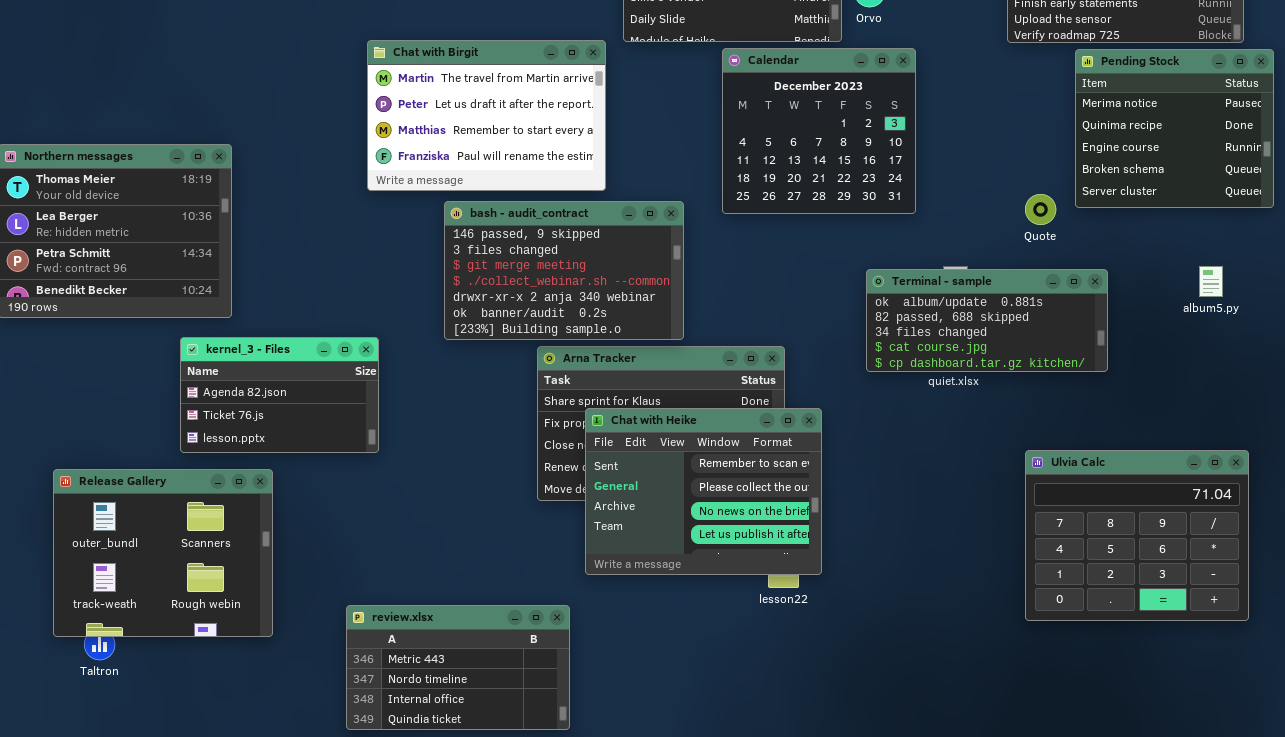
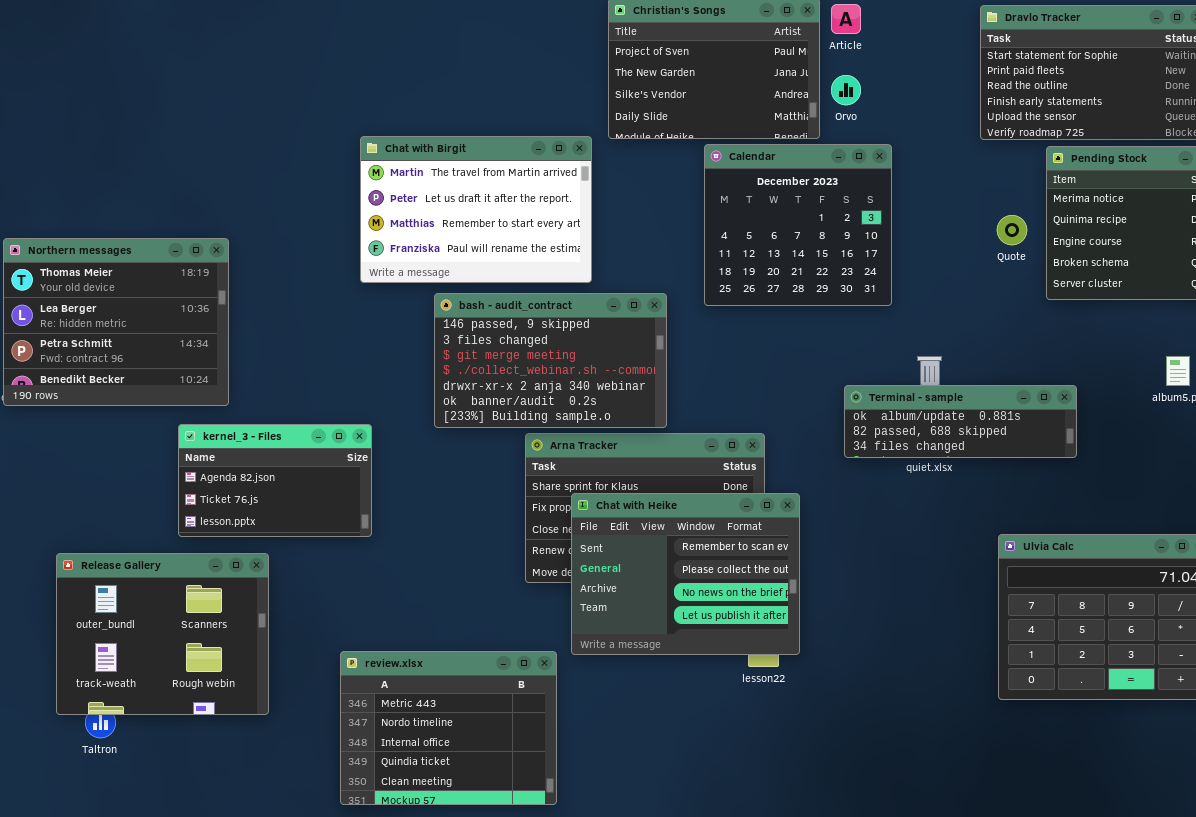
Quote: [1025,194,1056,225] -> [997,215,1027,245], moved
Terminal - sample: [866,269,1108,372] -> [844,385,1077,458], resized
review.xlsx: [346,605,570,730] -> [340,651,557,805], resized

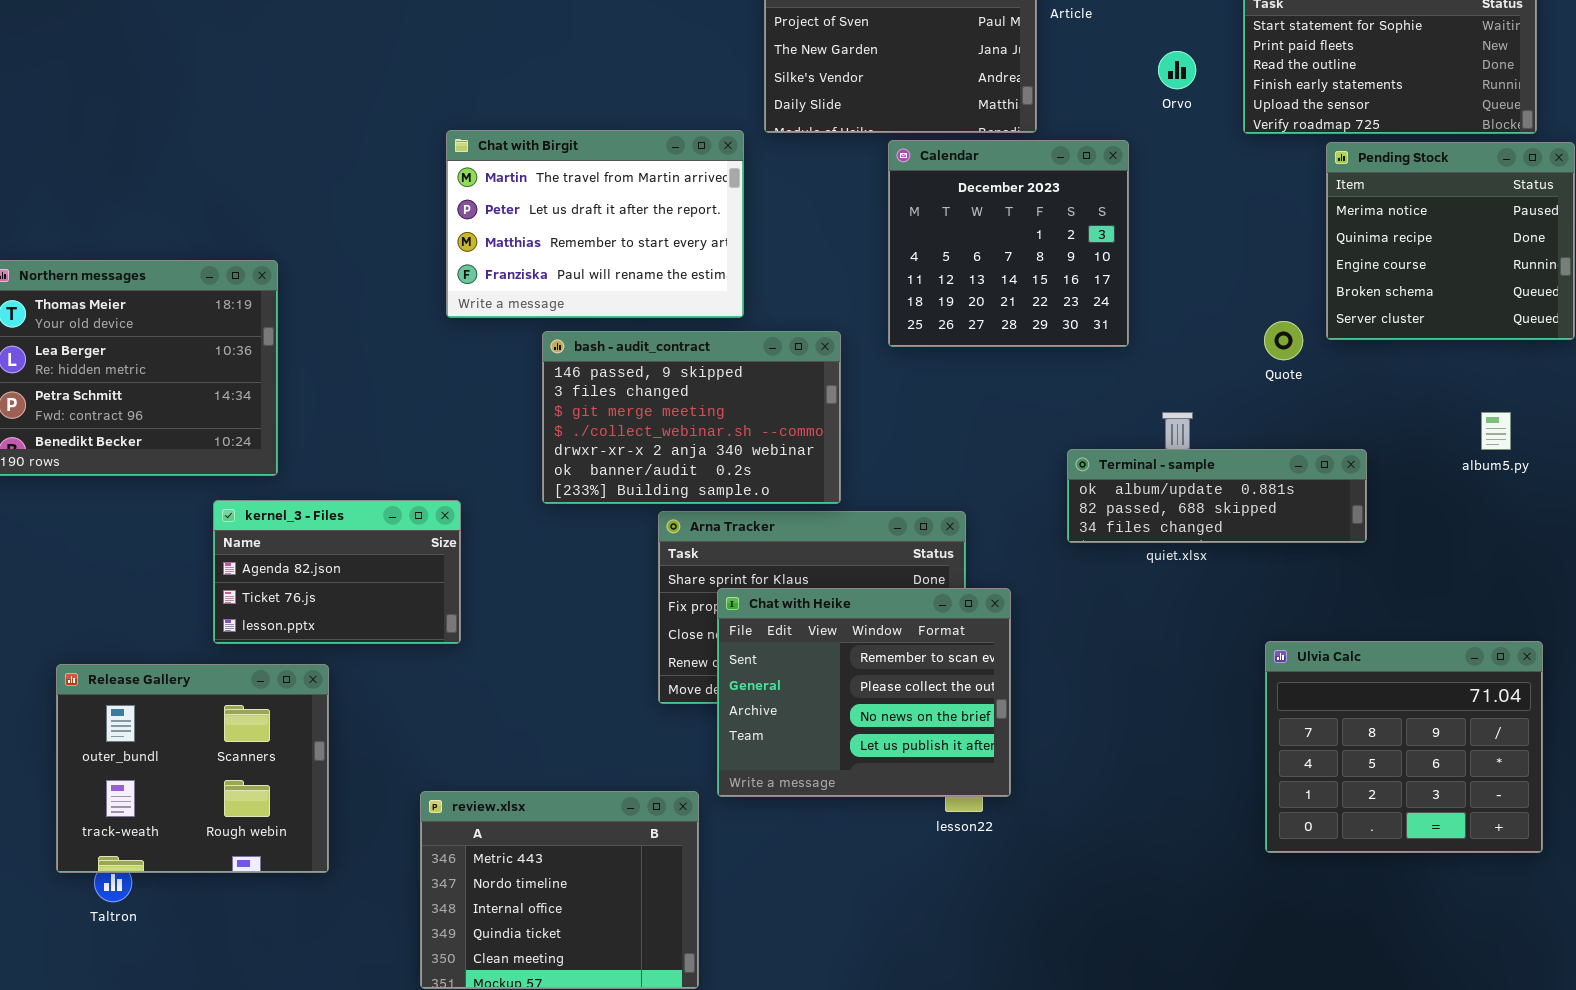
Orvo: [831,75,861,105] -> [1158,51,1196,89], moved
Quote: [997,215,1027,245] -> [1264,321,1303,360], moved

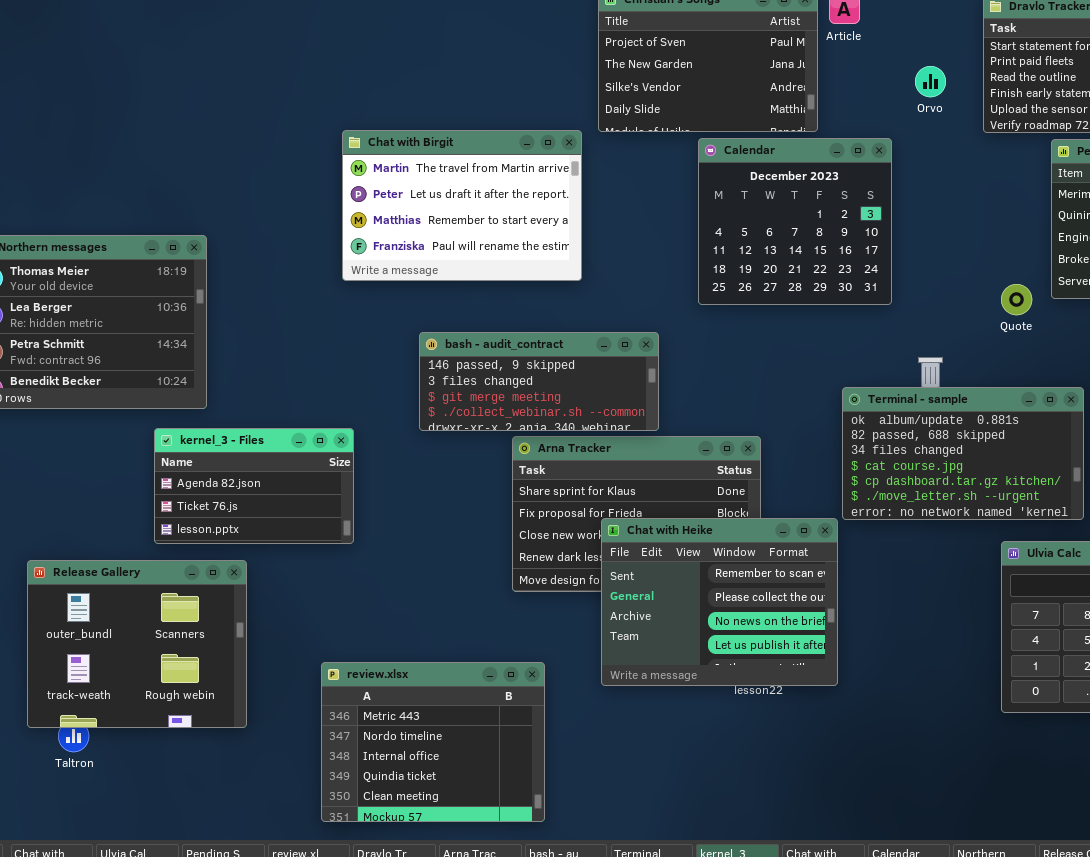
bash - audit_contract: [542,331,841,504] -> [419,332,659,431], resized
Terminal - sample: [1067,449,1367,543] -> [842,387,1084,520], resized
Chat with Heike: [717,588,1011,797] -> [601,518,838,686], moved

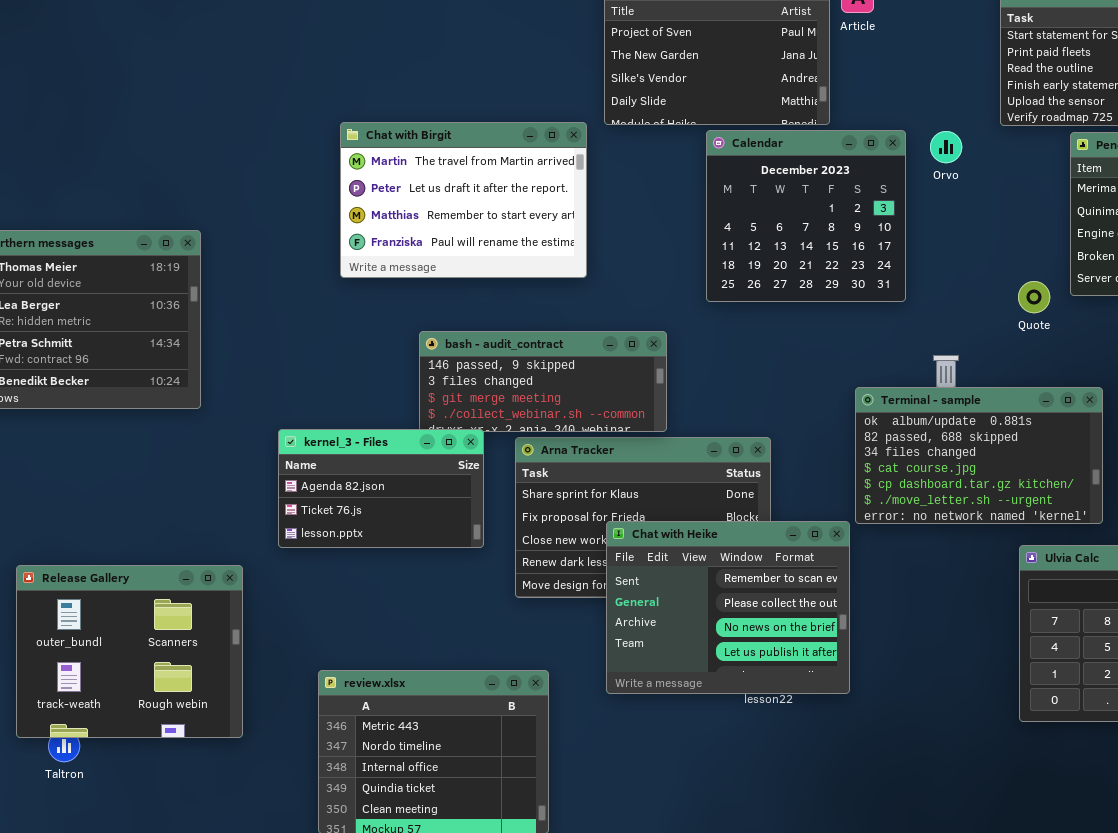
Orvo: [915,66,946,97] -> [930,131,962,163], moved
kernel_3 - Files: [154,428,354,544] -> [278,429,484,548], moved

